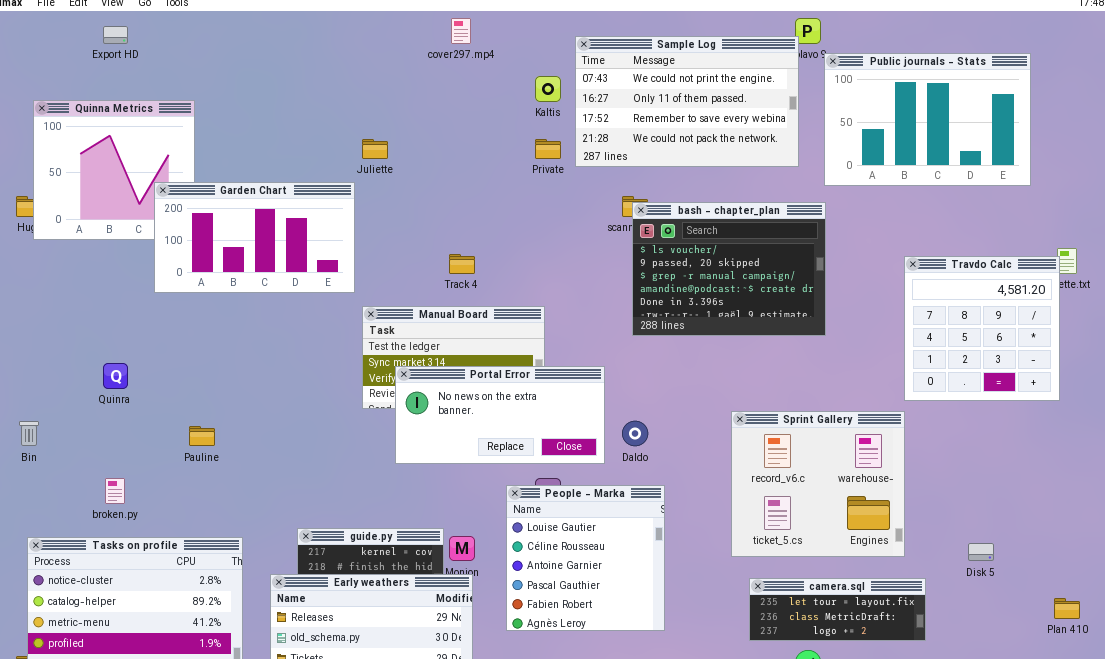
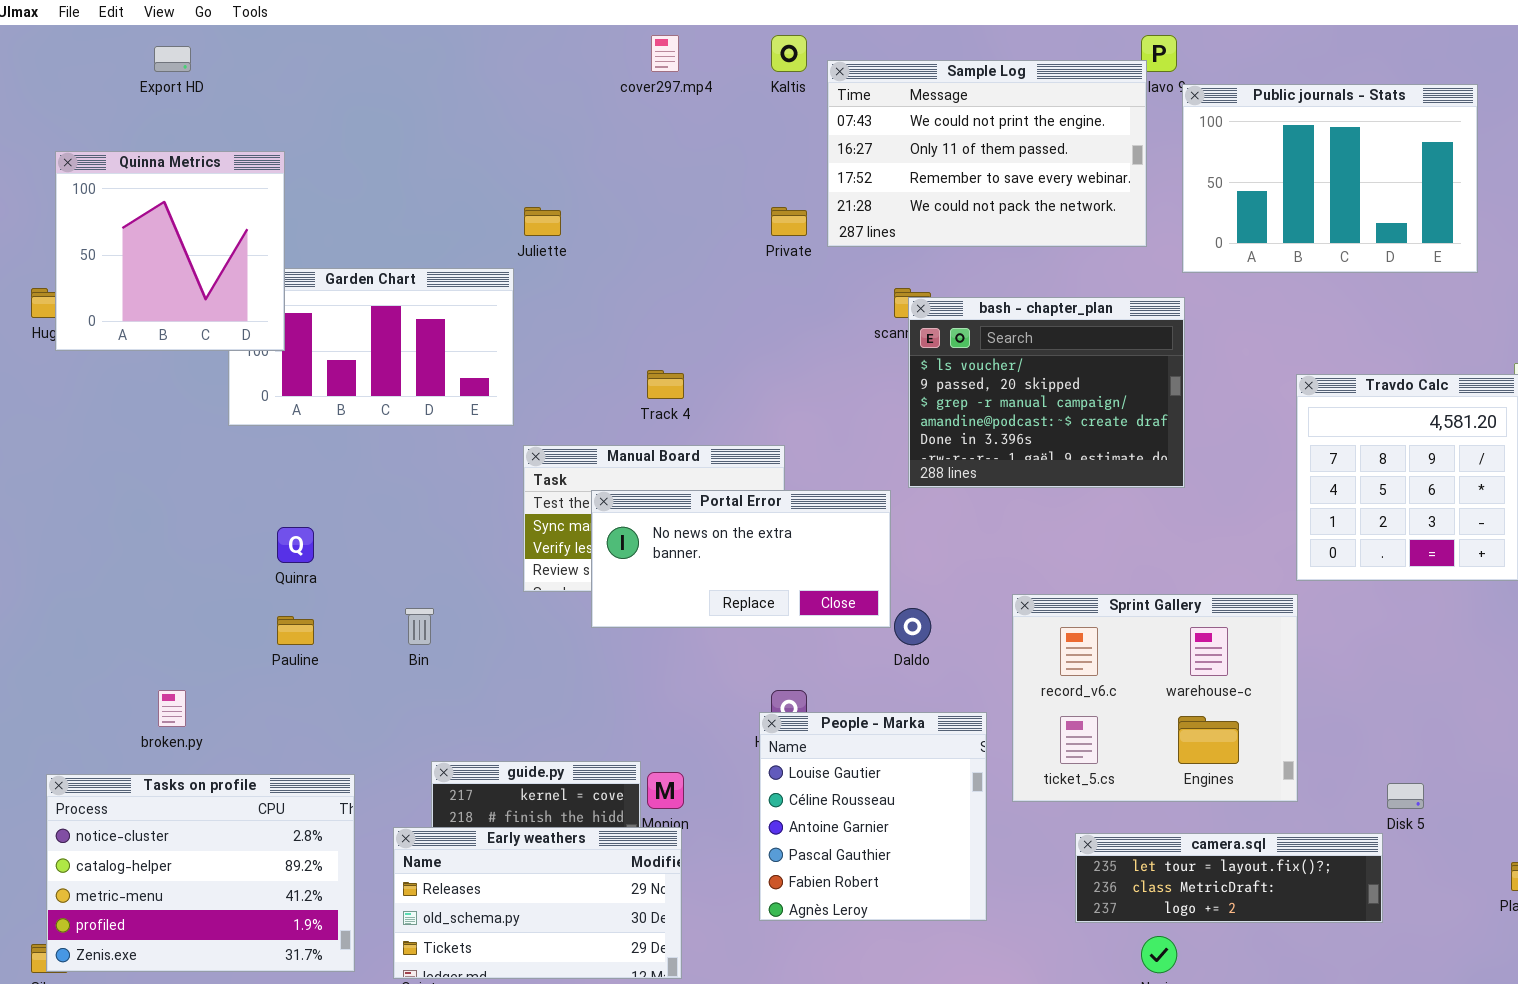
Kaltis: [535,76,561,102] -> [771,35,807,72], moved
Quinna Metrics: [33,100,195,240] -> [55,151,285,351], raised
Quinra: [103,363,128,389] -> [277,527,314,563], moved
Portal Error: [395,366,605,464] -> [591,490,891,628], moved
Sprint Gallery: [731,411,905,557] -> [1012,594,1298,802], resized
Bin: [19,421,39,446] -> [405,608,434,645], moved
People - Marka: [506,485,665,631] -> [759,712,987,921], moved
camera.sql: [749,578,926,641] -> [1075,833,1383,923], resized

